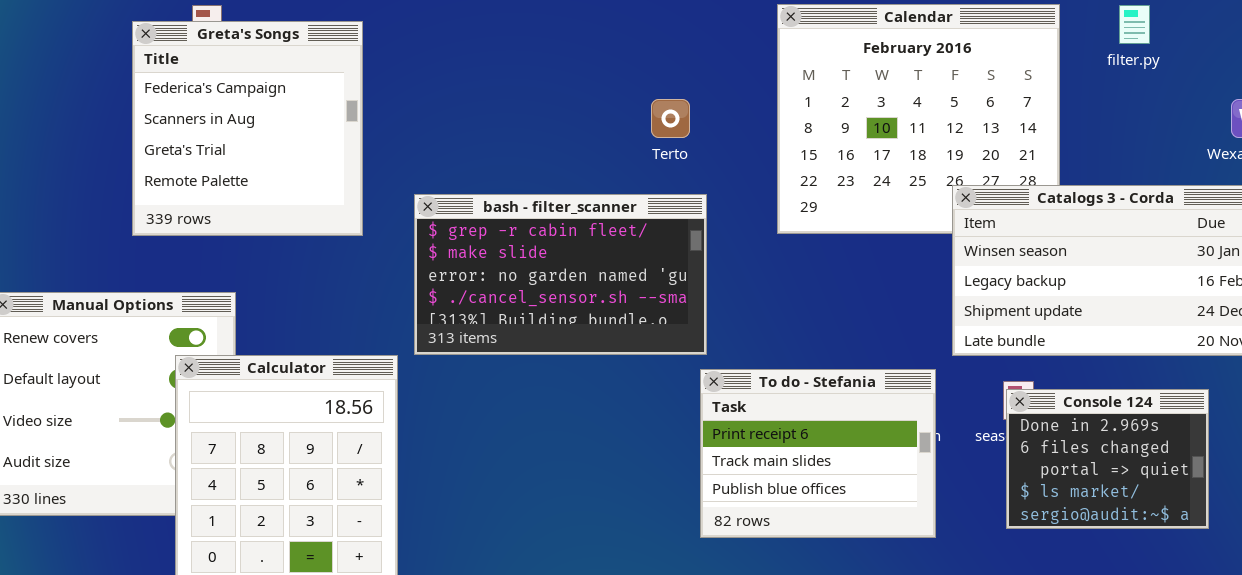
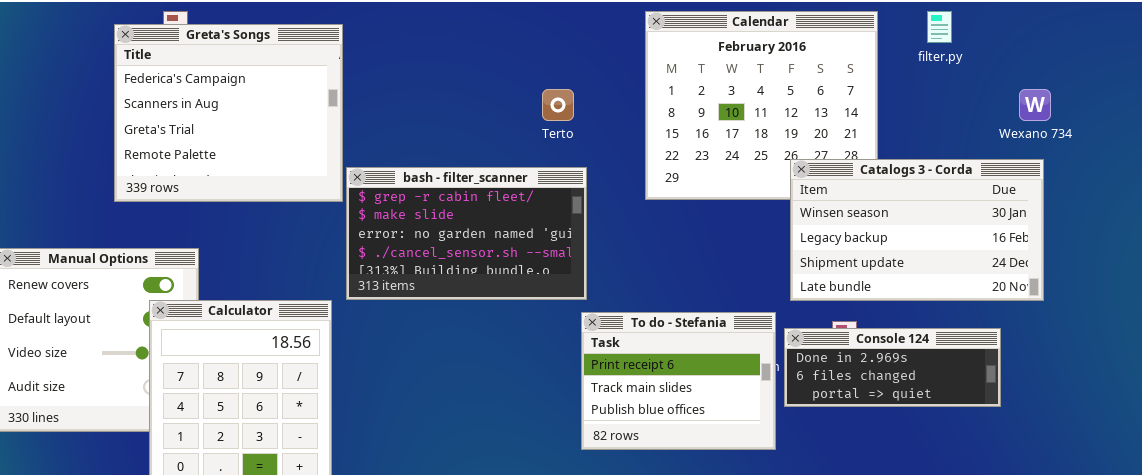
Greta's Songs: [132,21,363,236] -> [114,24,343,202], resized
Console 124: [1006,389,1209,529] -> [784,328,1001,407], resized

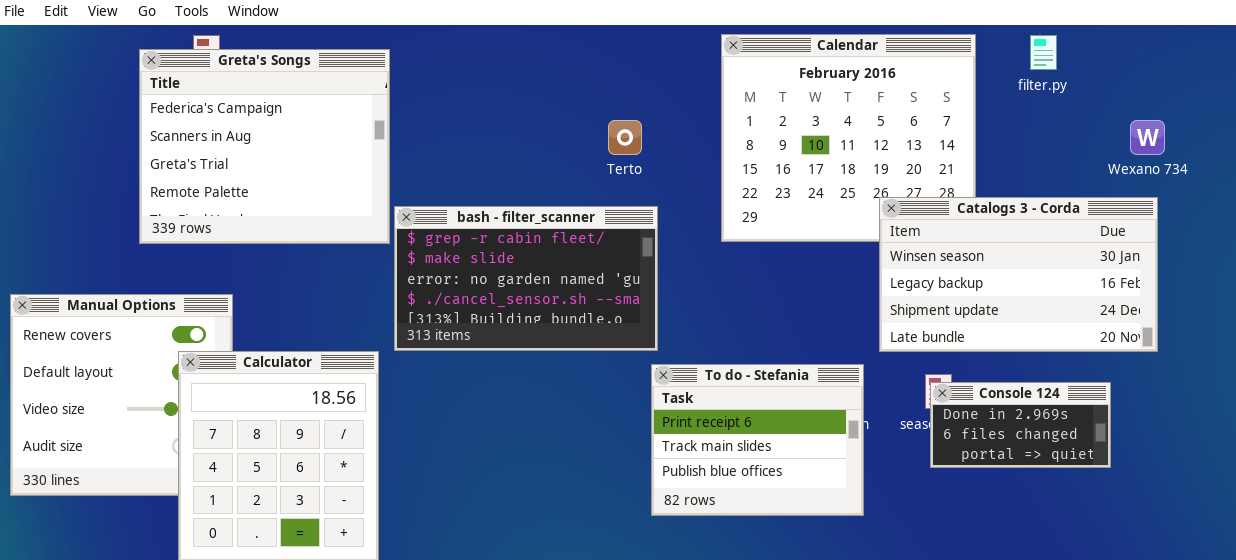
Console 124: [784,328,1001,407] -> [930,382,1111,468], resized

